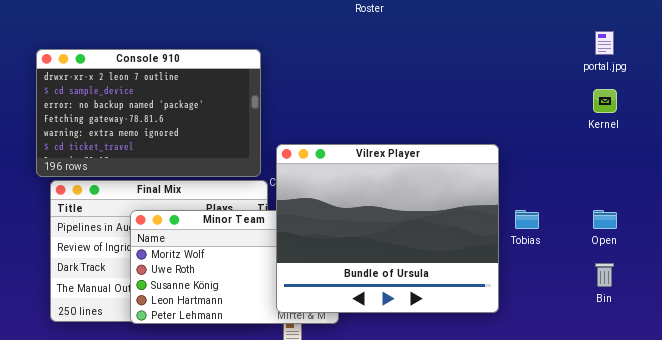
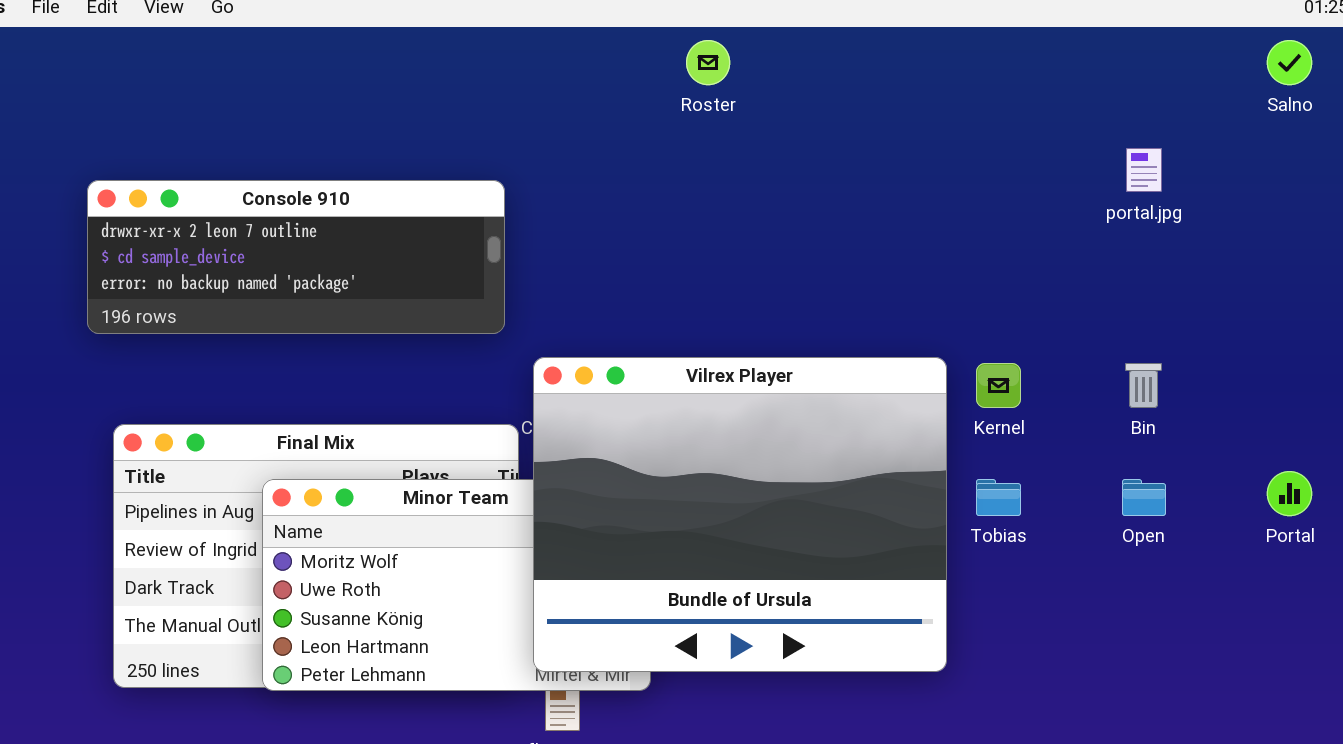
Console 910: [36,49,261,177] -> [87,180,505,334], resized
Kernel: [593,89,617,113] -> [976,363,1021,408], moved
Bin: [595,263,614,287] -> [1125,363,1162,408], moved

